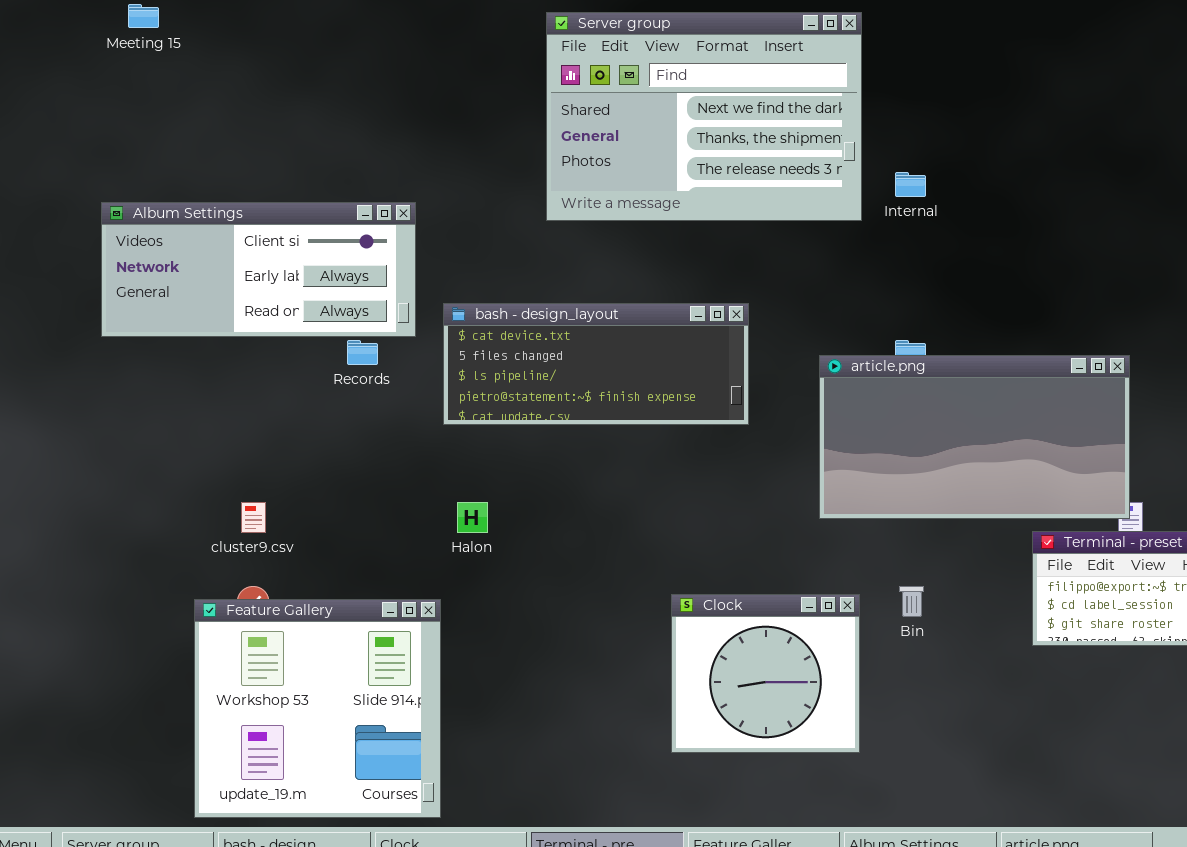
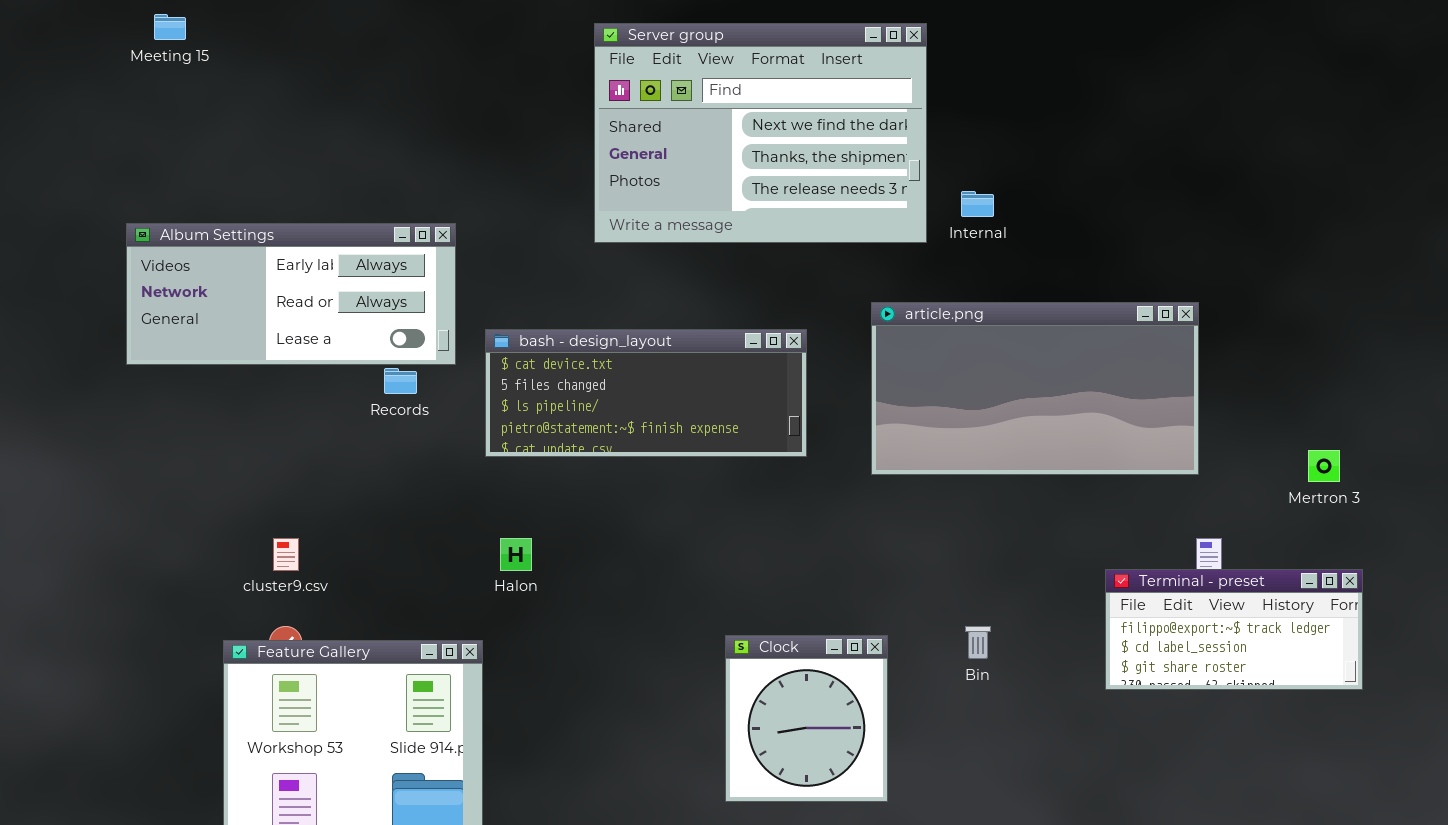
Album Settings: [101,202,416,337] -> [126,223,456,365], scrolled down 1 row
article.png: [819,355,1130,519] -> [871,302,1199,475], moved
Clock: [671,594,860,753] -> [725,635,888,802], resized

